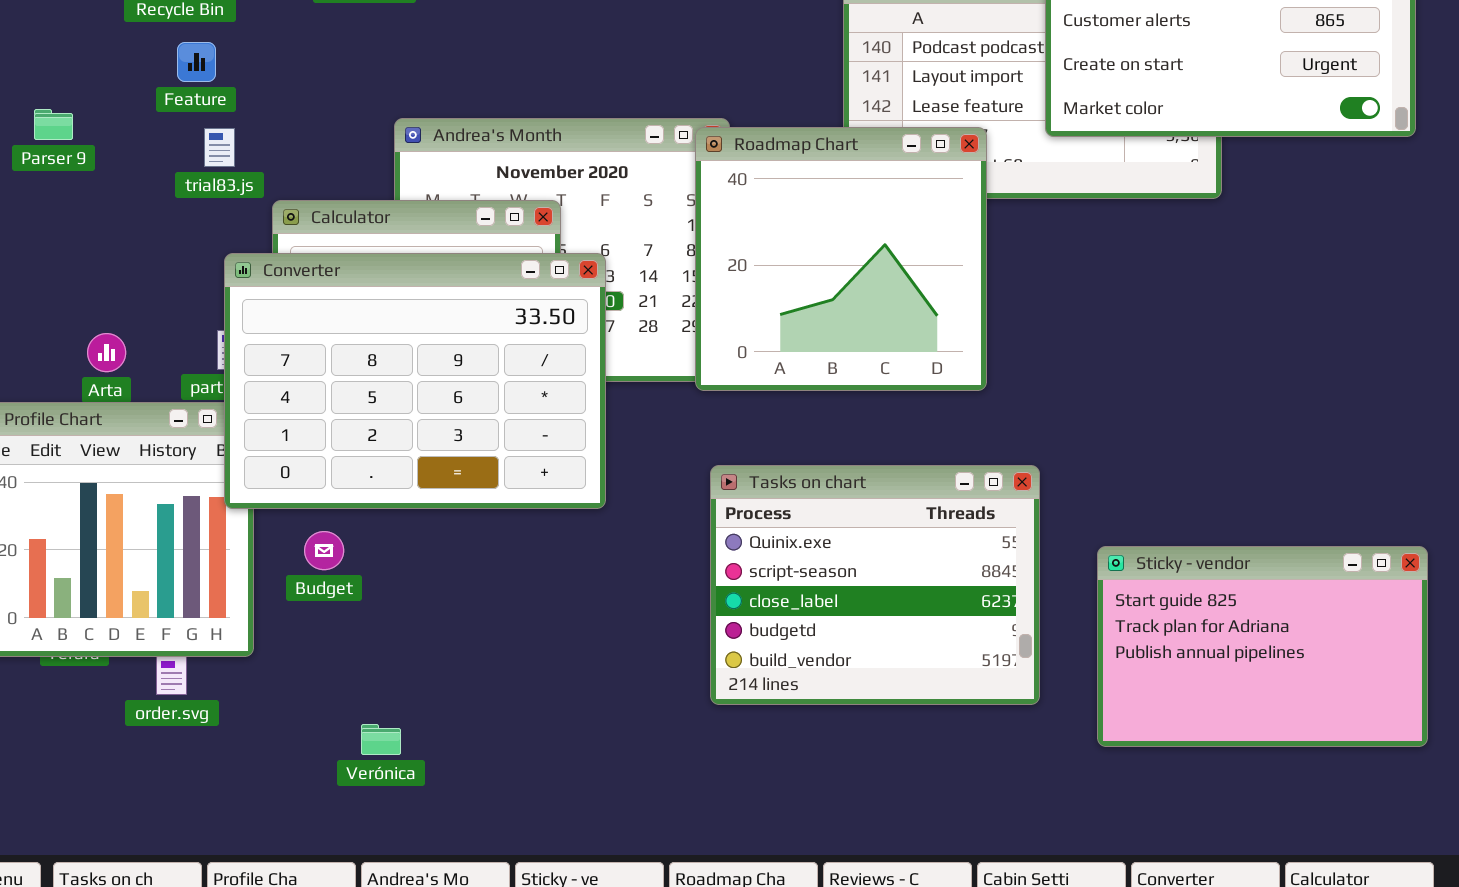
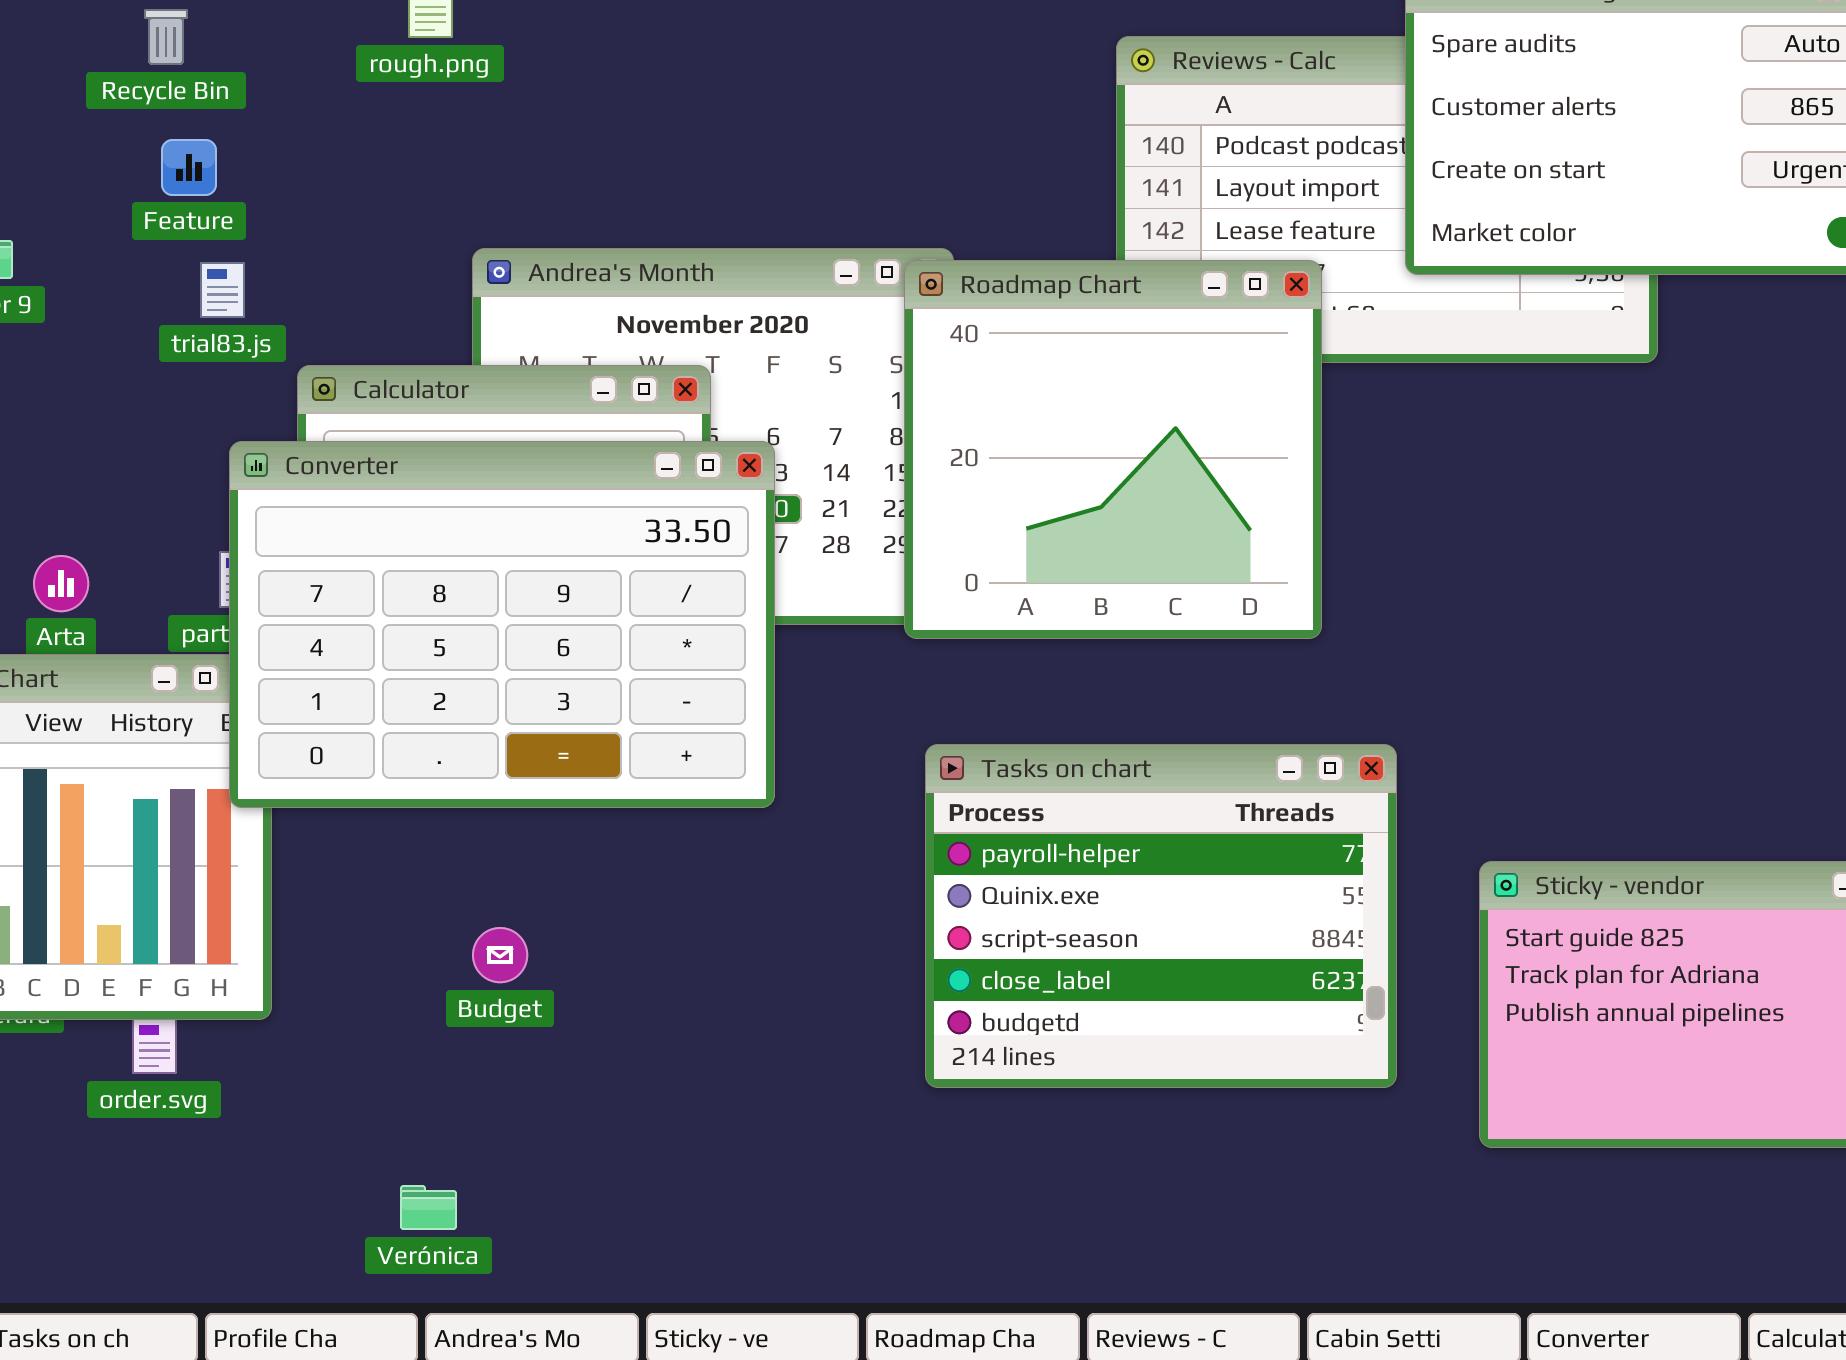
Tasks on chart: [710,465,1040,705] -> [925,744,1397,1088], scrolled up 1 row
Budget: [304,531,344,570] -> [472,927,528,983], moved
Verónica: [361,724,401,755] -> [400,1185,457,1230], moved

